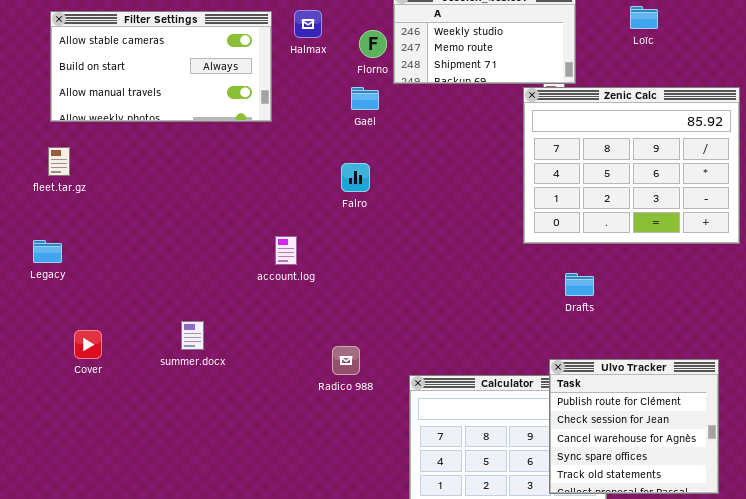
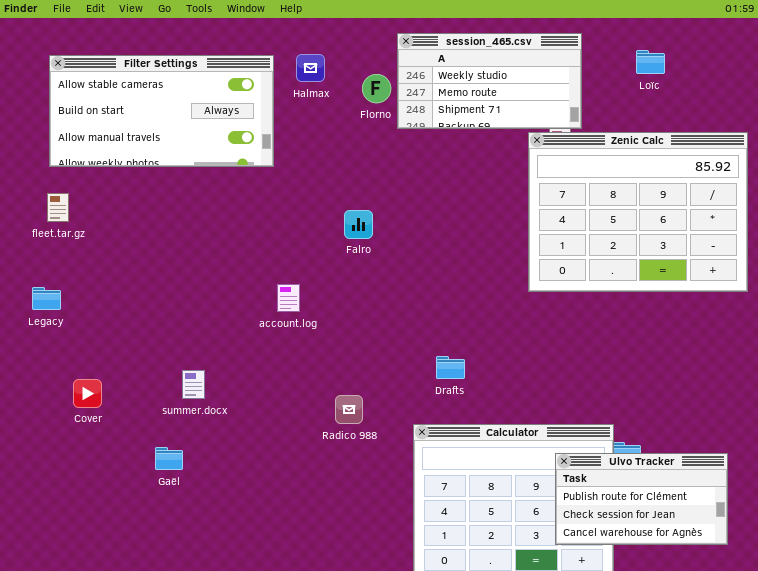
Gaël: [351,87,379,110] -> [155,447,183,470], moved
Drafts: [565,273,594,296] -> [436,356,465,379], moved
Ulvo Tracker: [549,359,719,494] -> [555,453,728,545], resized

